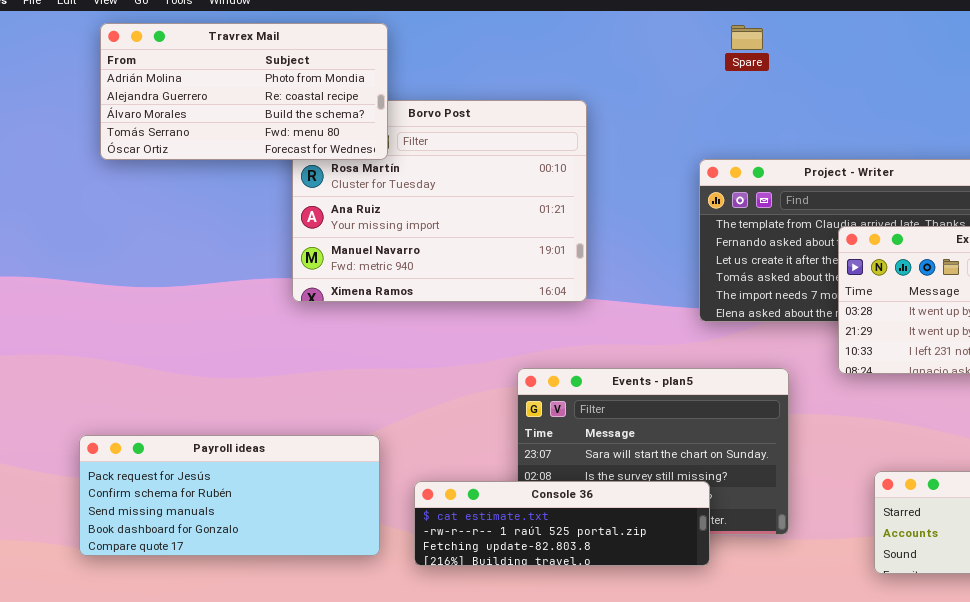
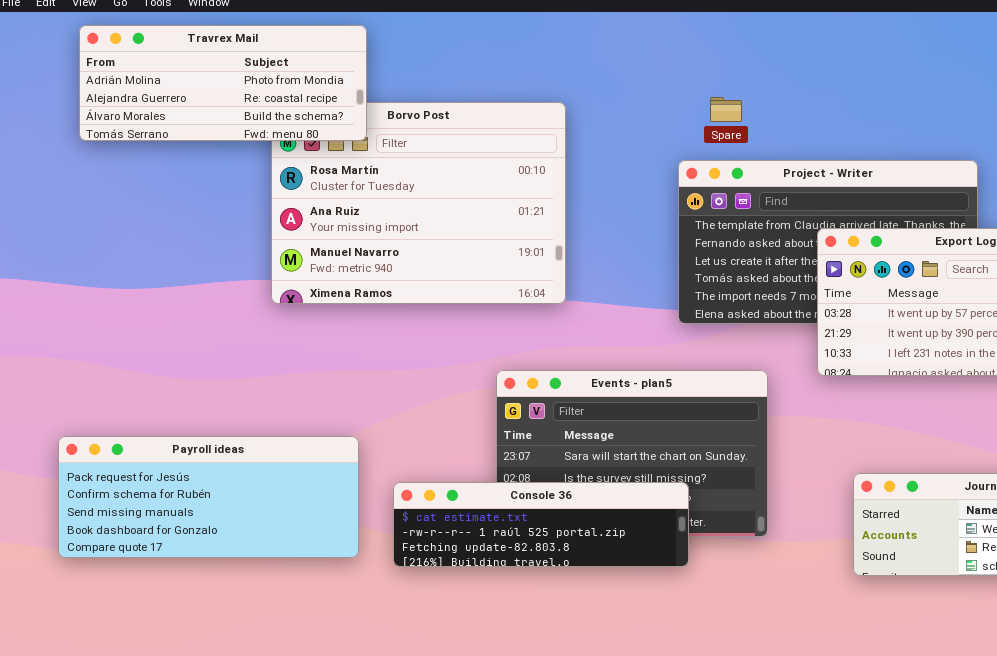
Travrex Mail: [100,23,388,160] -> [79,25,367,141], resized
Spare: [731,25,763,50] -> [710,97,742,122], moved

